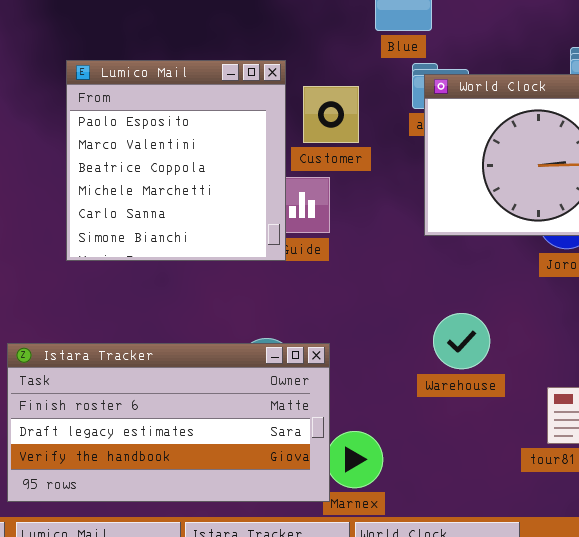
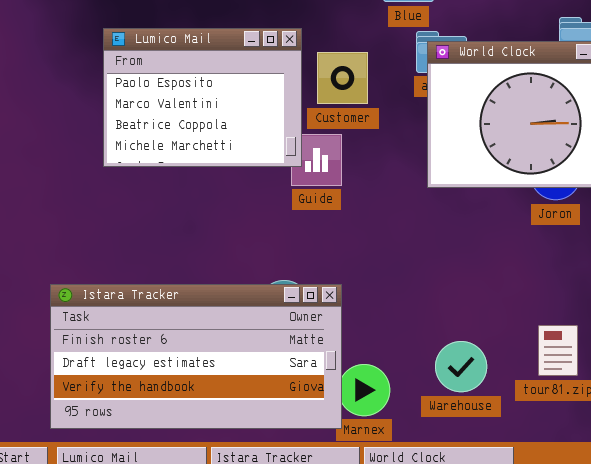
Lumico Mail: [66,60,286,261] -> [103,28,302,167], resized
Warehouse: [433,313,490,369] -> [435,341,487,392], moved

